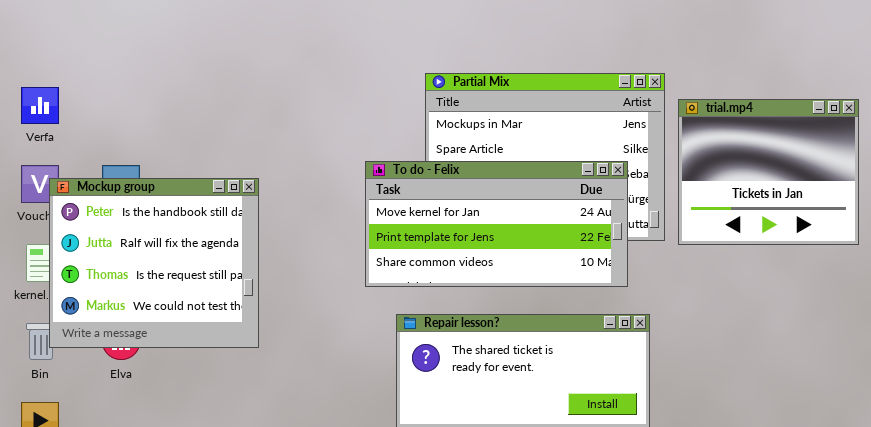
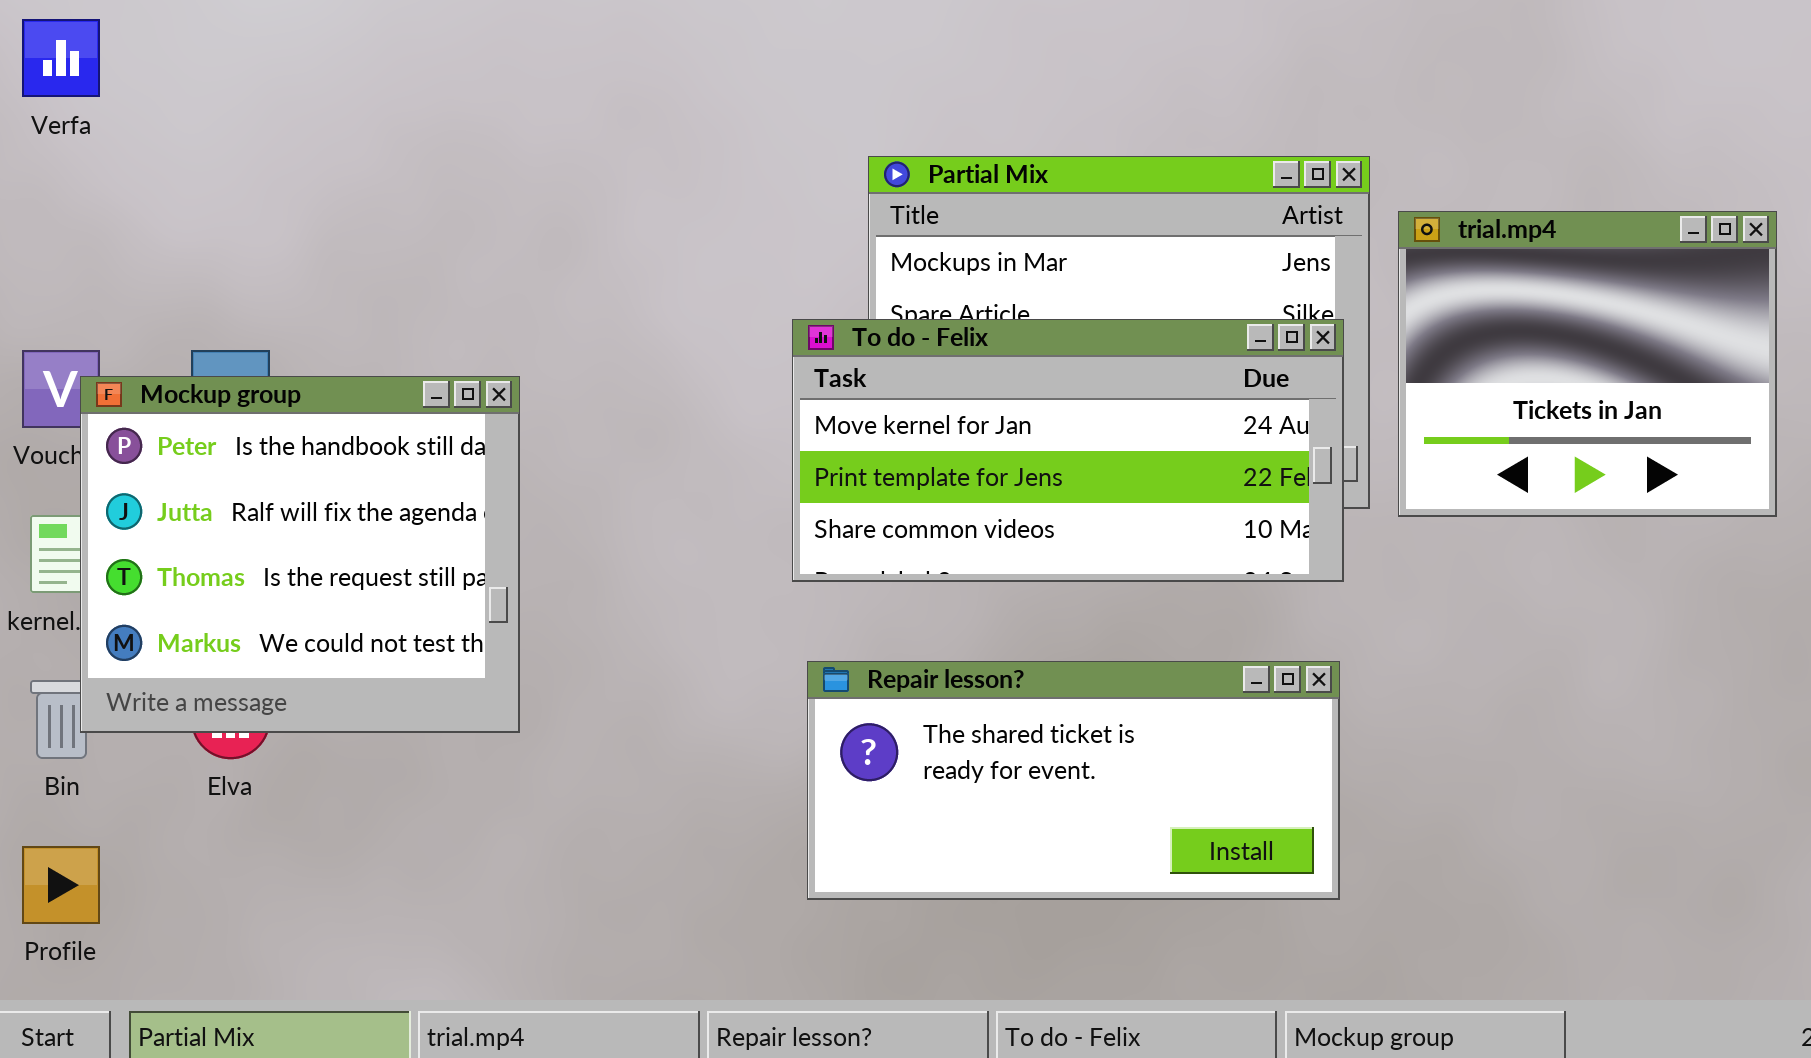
Verfa: [21,87,59,124] -> [22,19,100,97], moved
To do - Felix: [365,161,628,287] -> [792,319,1344,582], moved

